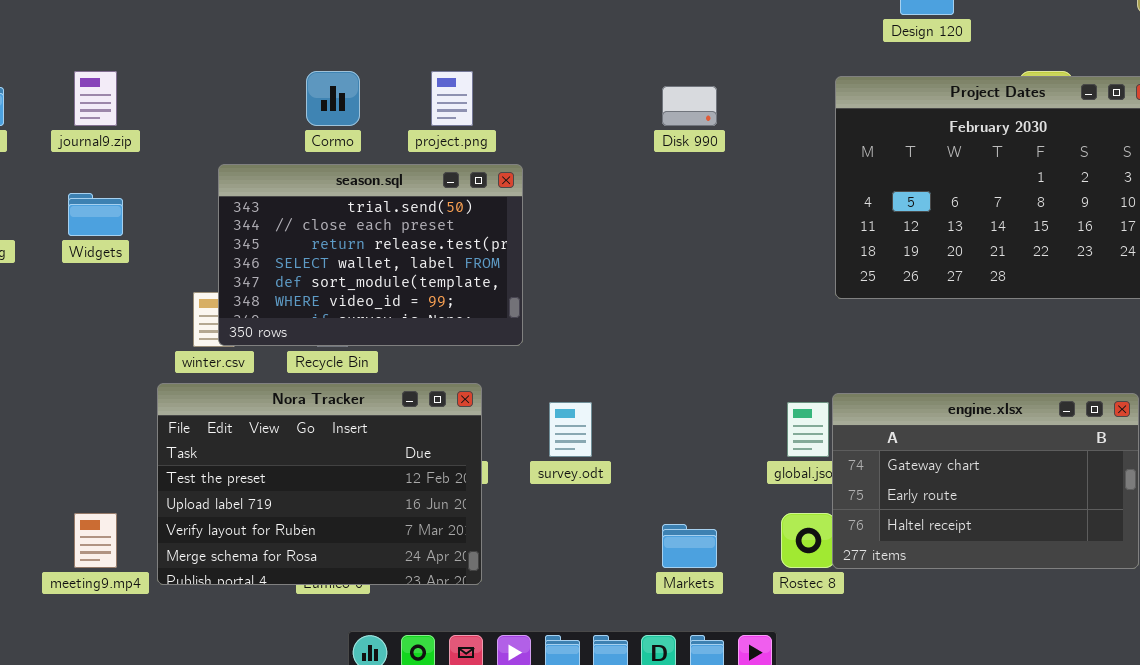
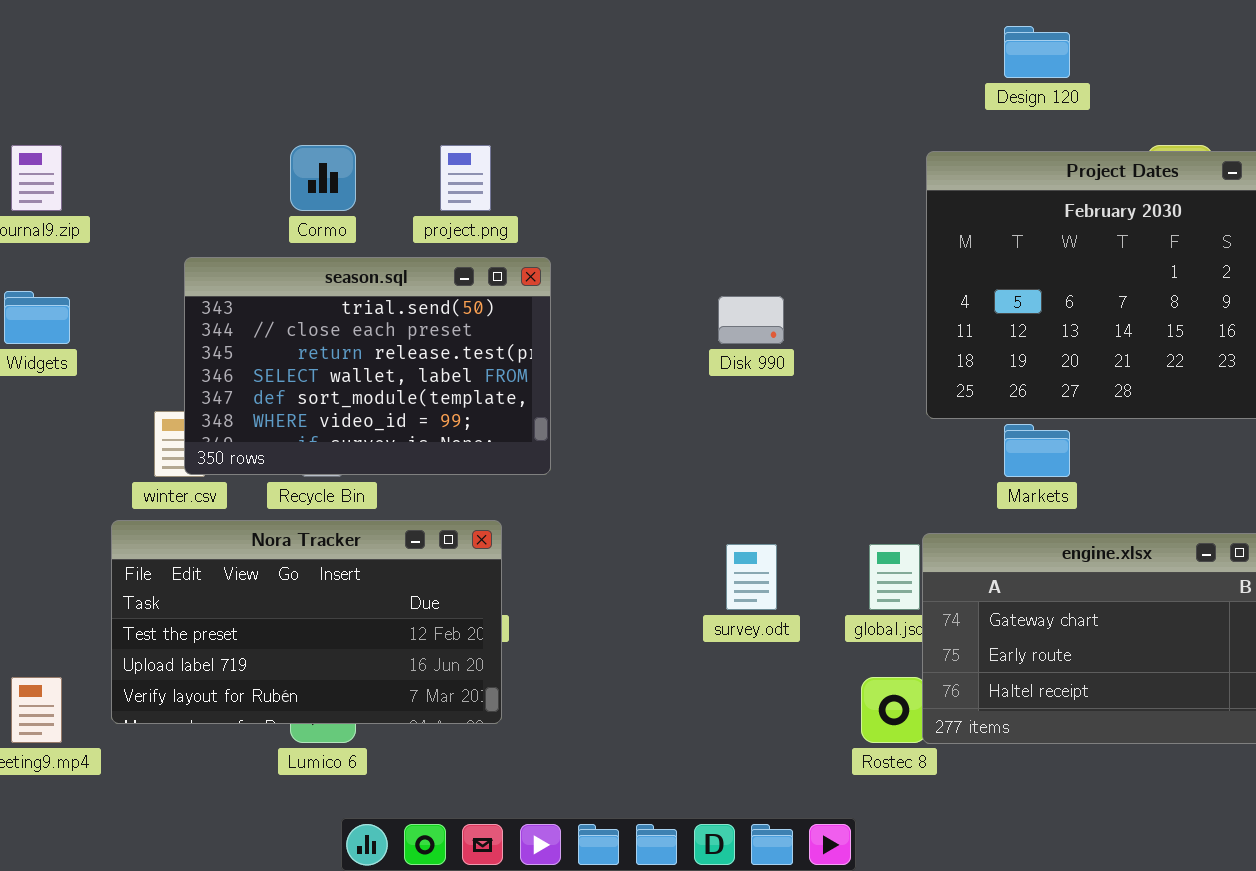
Disk 990: [662,86,717,126] -> [718,296,784,344], moved
Nora Tracker: [157,383,482,585] -> [111,520,502,724], resized
survey.odt: [549,402,592,457] -> [726,544,777,610], moved
Markets: [662,524,717,568] -> [1004,424,1070,477], moved

